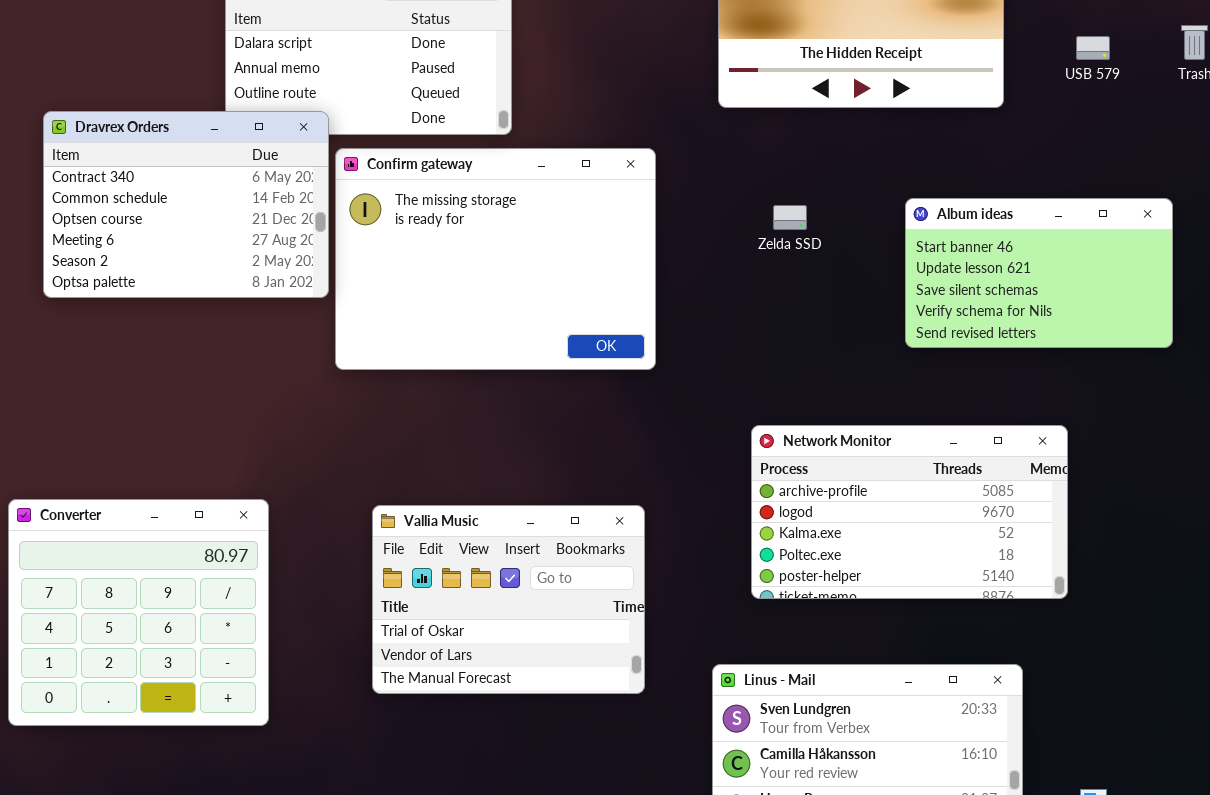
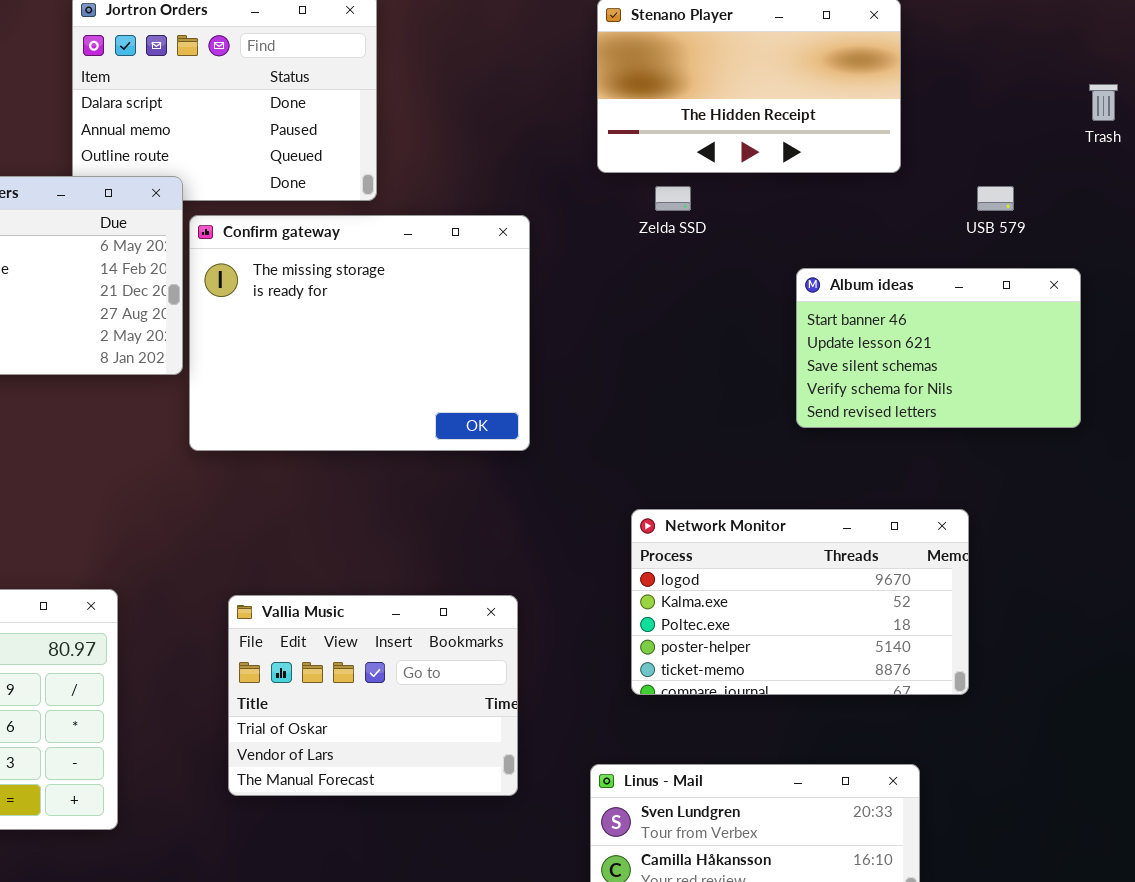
USB 579: [1076,36,1110,60] -> [977,186,1014,211], moved
Zelda SSD: [773,205,807,230] -> [655,186,691,211], moved
Network Monitor: [751,425,1068,599] -> [631,509,969,695], scrolled down 1 row

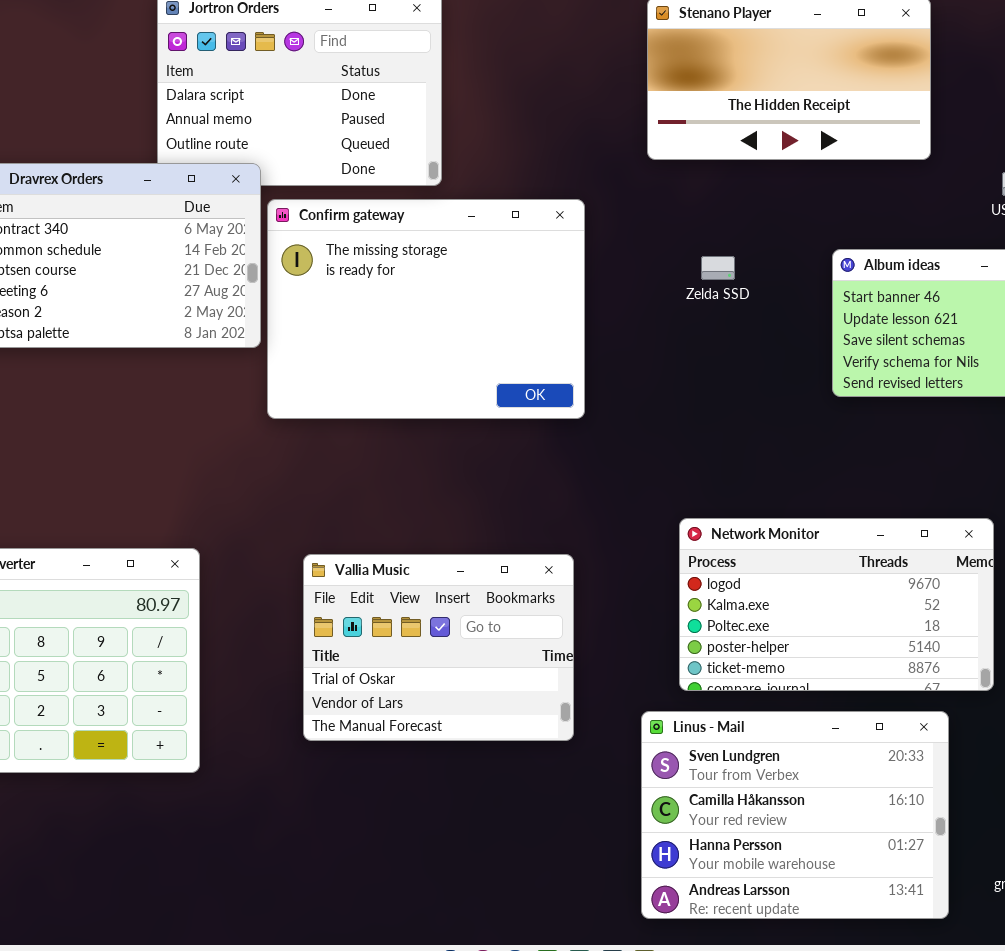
Zelda SSD: [655,186,691,211] -> [701,256,735,280], moved
Network Monitor: [631,509,969,695] -> [679,518,994,691], moved

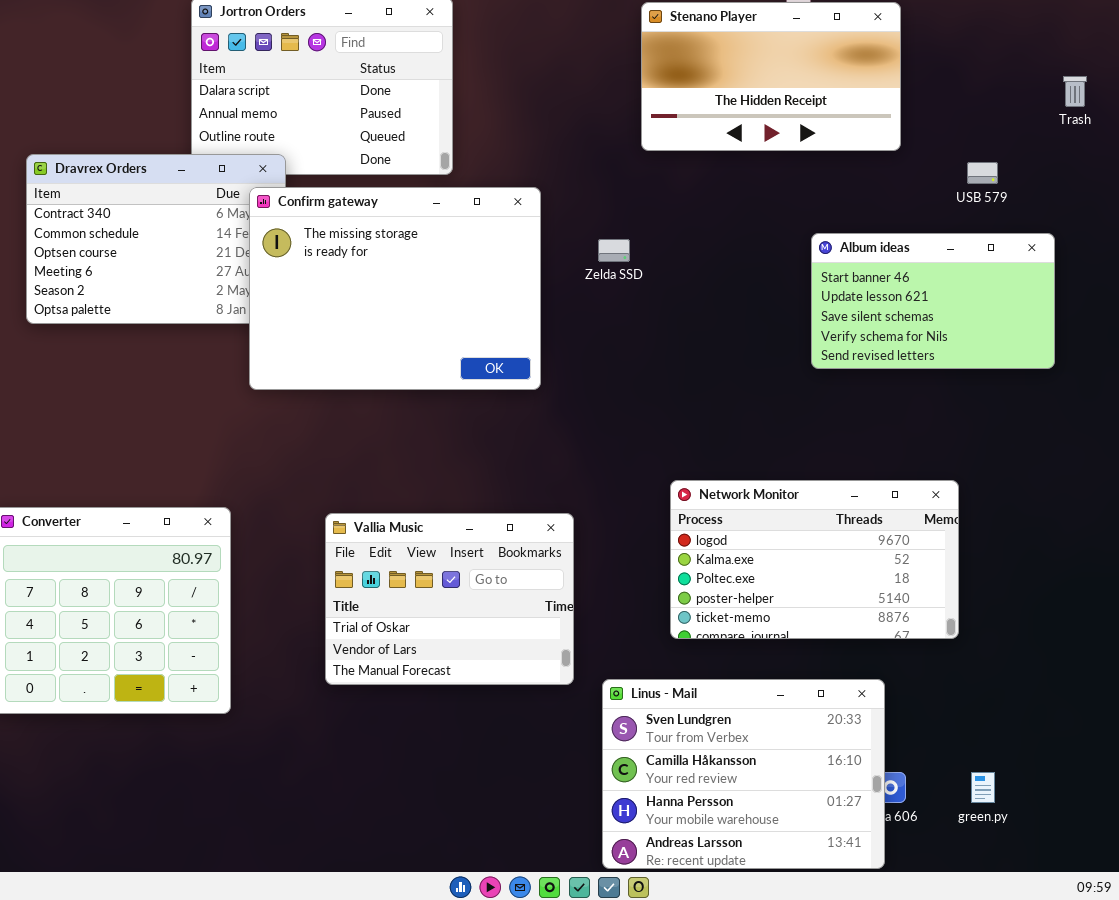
Confirm gateway: [267,199,585,419] -> [249,187,541,390], moved
Zelda SSD: [701,256,735,280] -> [598,239,630,262], moved
Linus - Mail: [641,711,949,919] -> [602,679,885,869], moved

